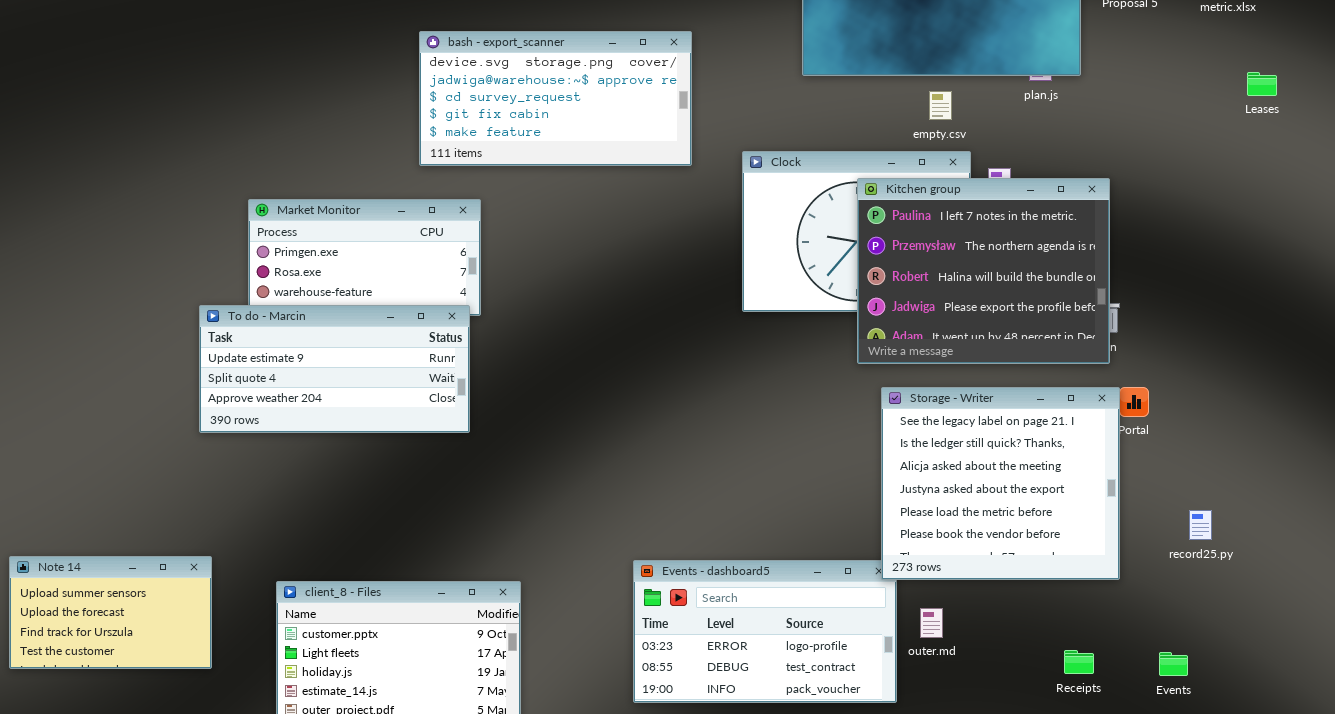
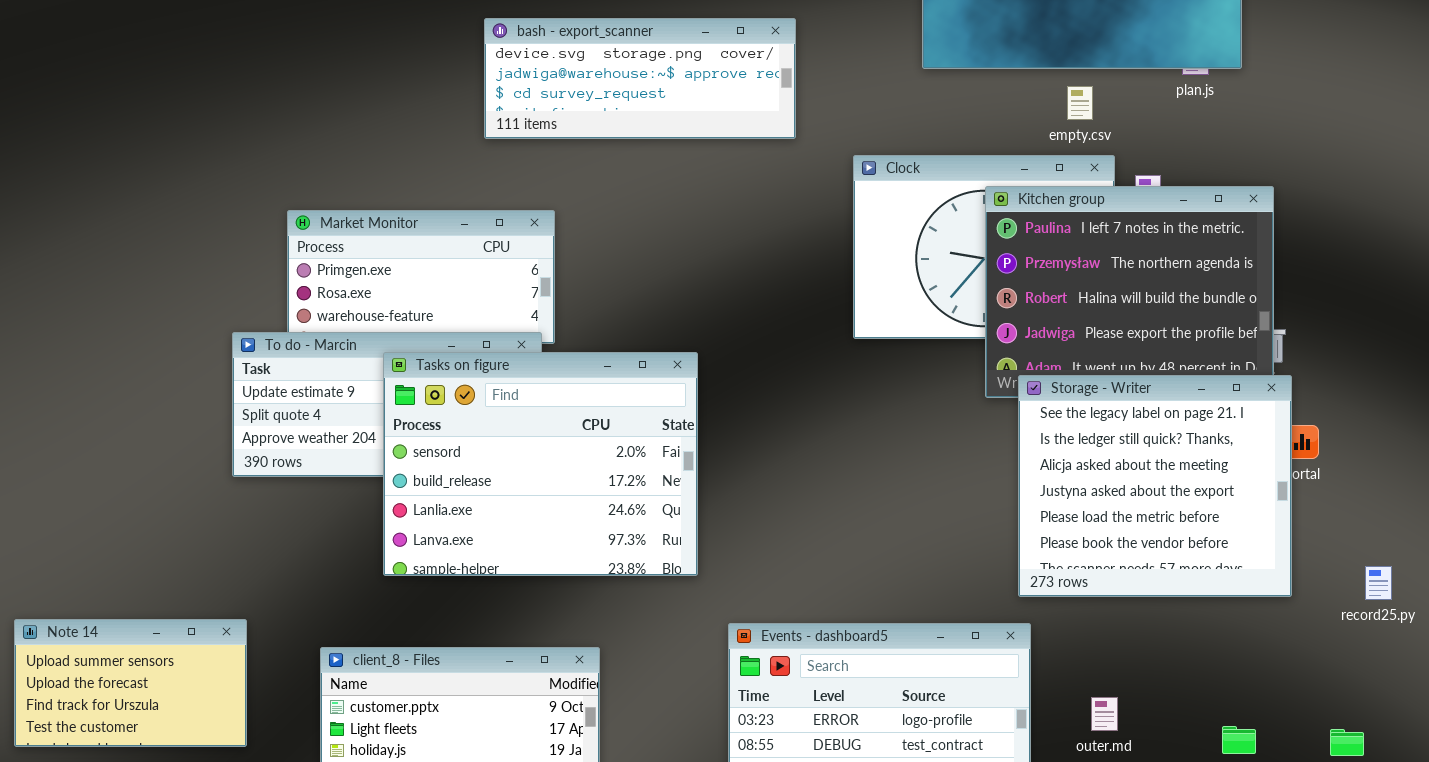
bash - export_scanner: [419,31,692,166] -> [484,18,796,139], resized
Tasks on figure: none -> [383,352,698,576], opened
Storage - Writer: [881,387,1120,580] -> [1018,375,1292,597], moved
outer.md: [920,608,943,638] -> [1091,697,1118,731], moved

